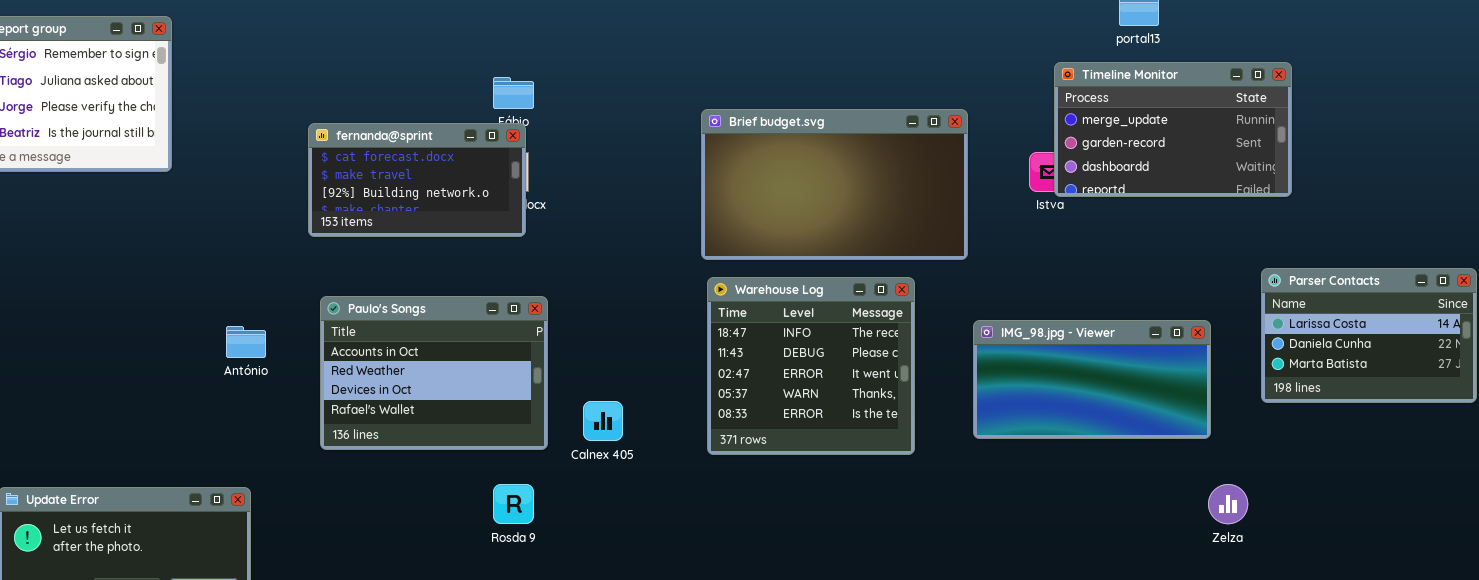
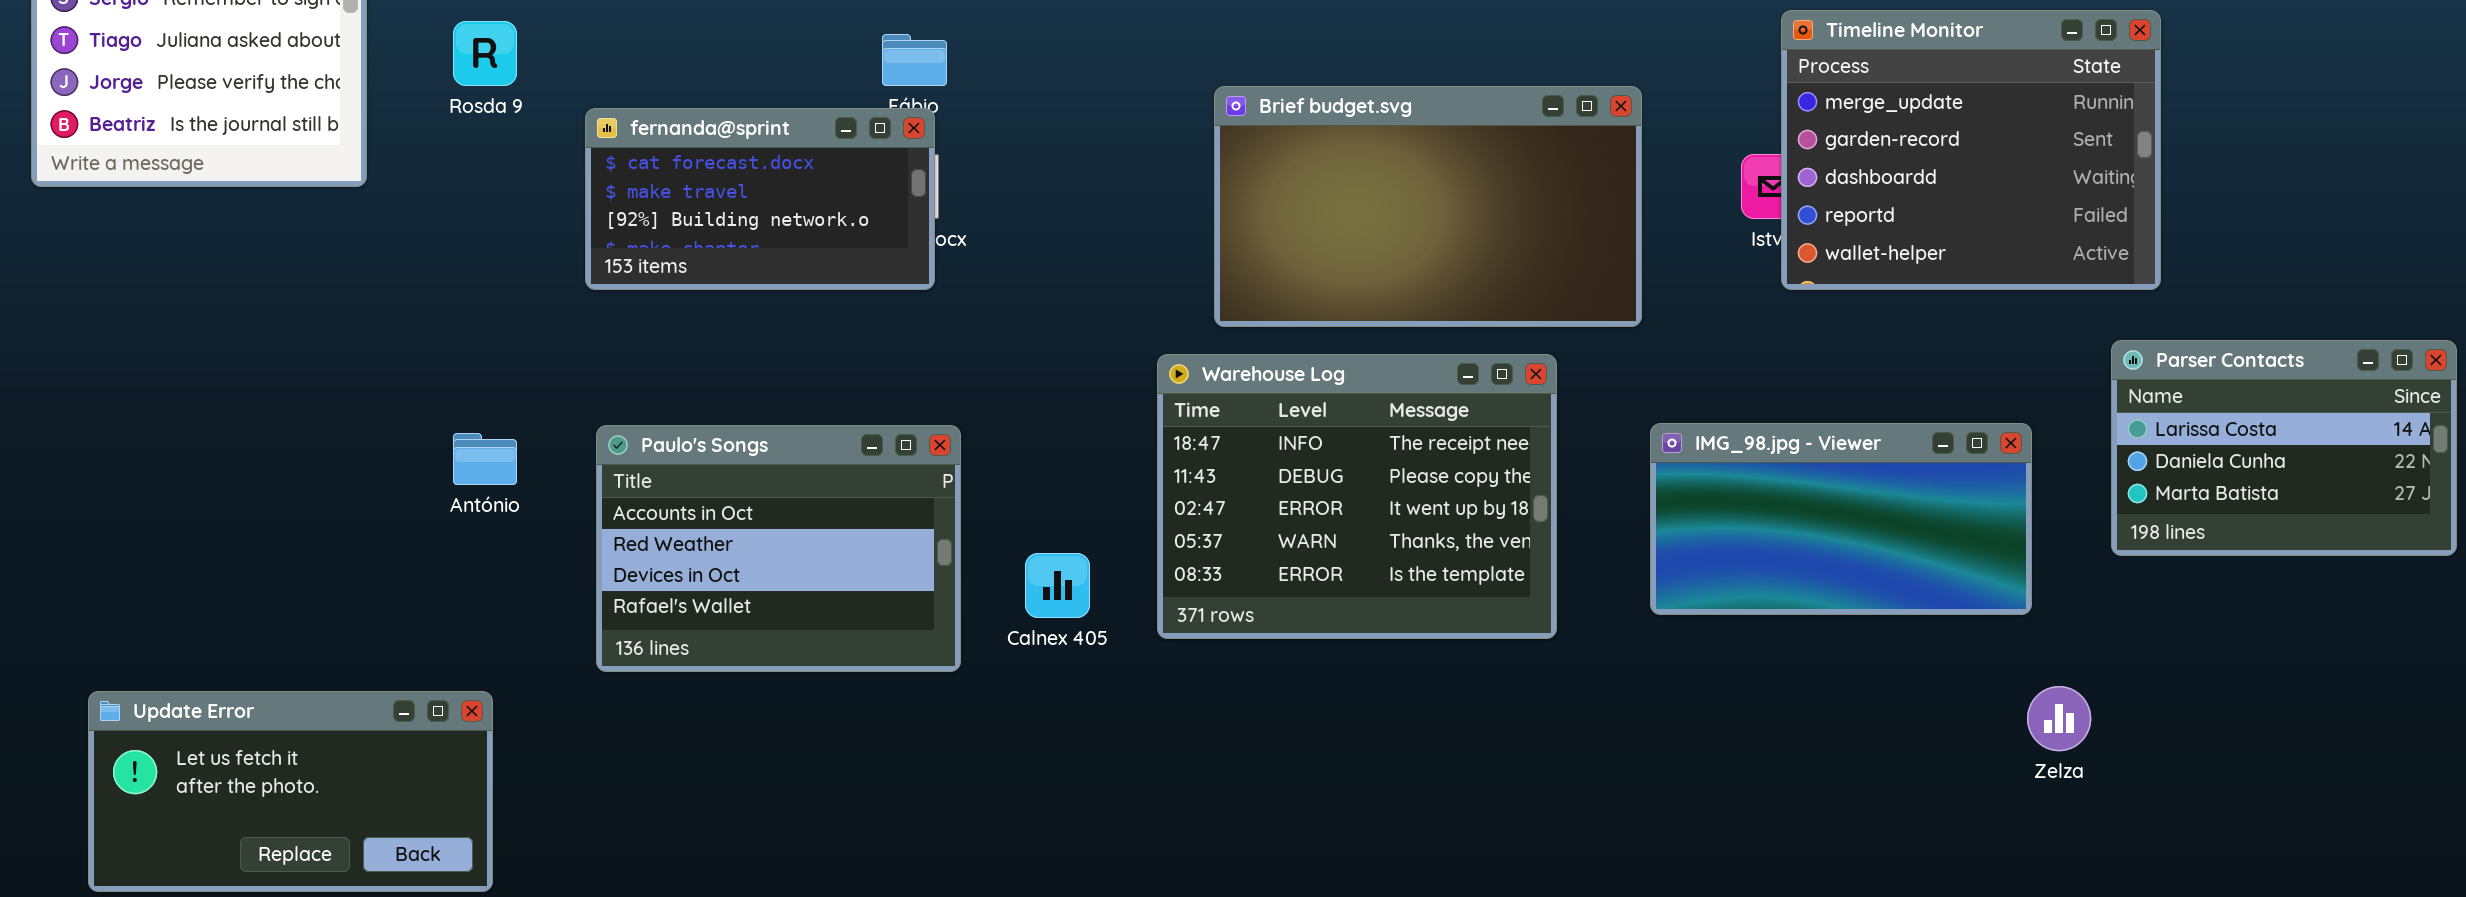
Timeline Monitor: [1054,62,1292,197] -> [1781,10,2161,290], resized
Warehouse Log: [707,277,915,455] -> [1157,354,1557,639], resized
Paulo's Songs: [320,296,548,450] -> [596,425,961,672], moved
Rosda 9: [493,484,534,524] -> [453,21,517,86], moved

